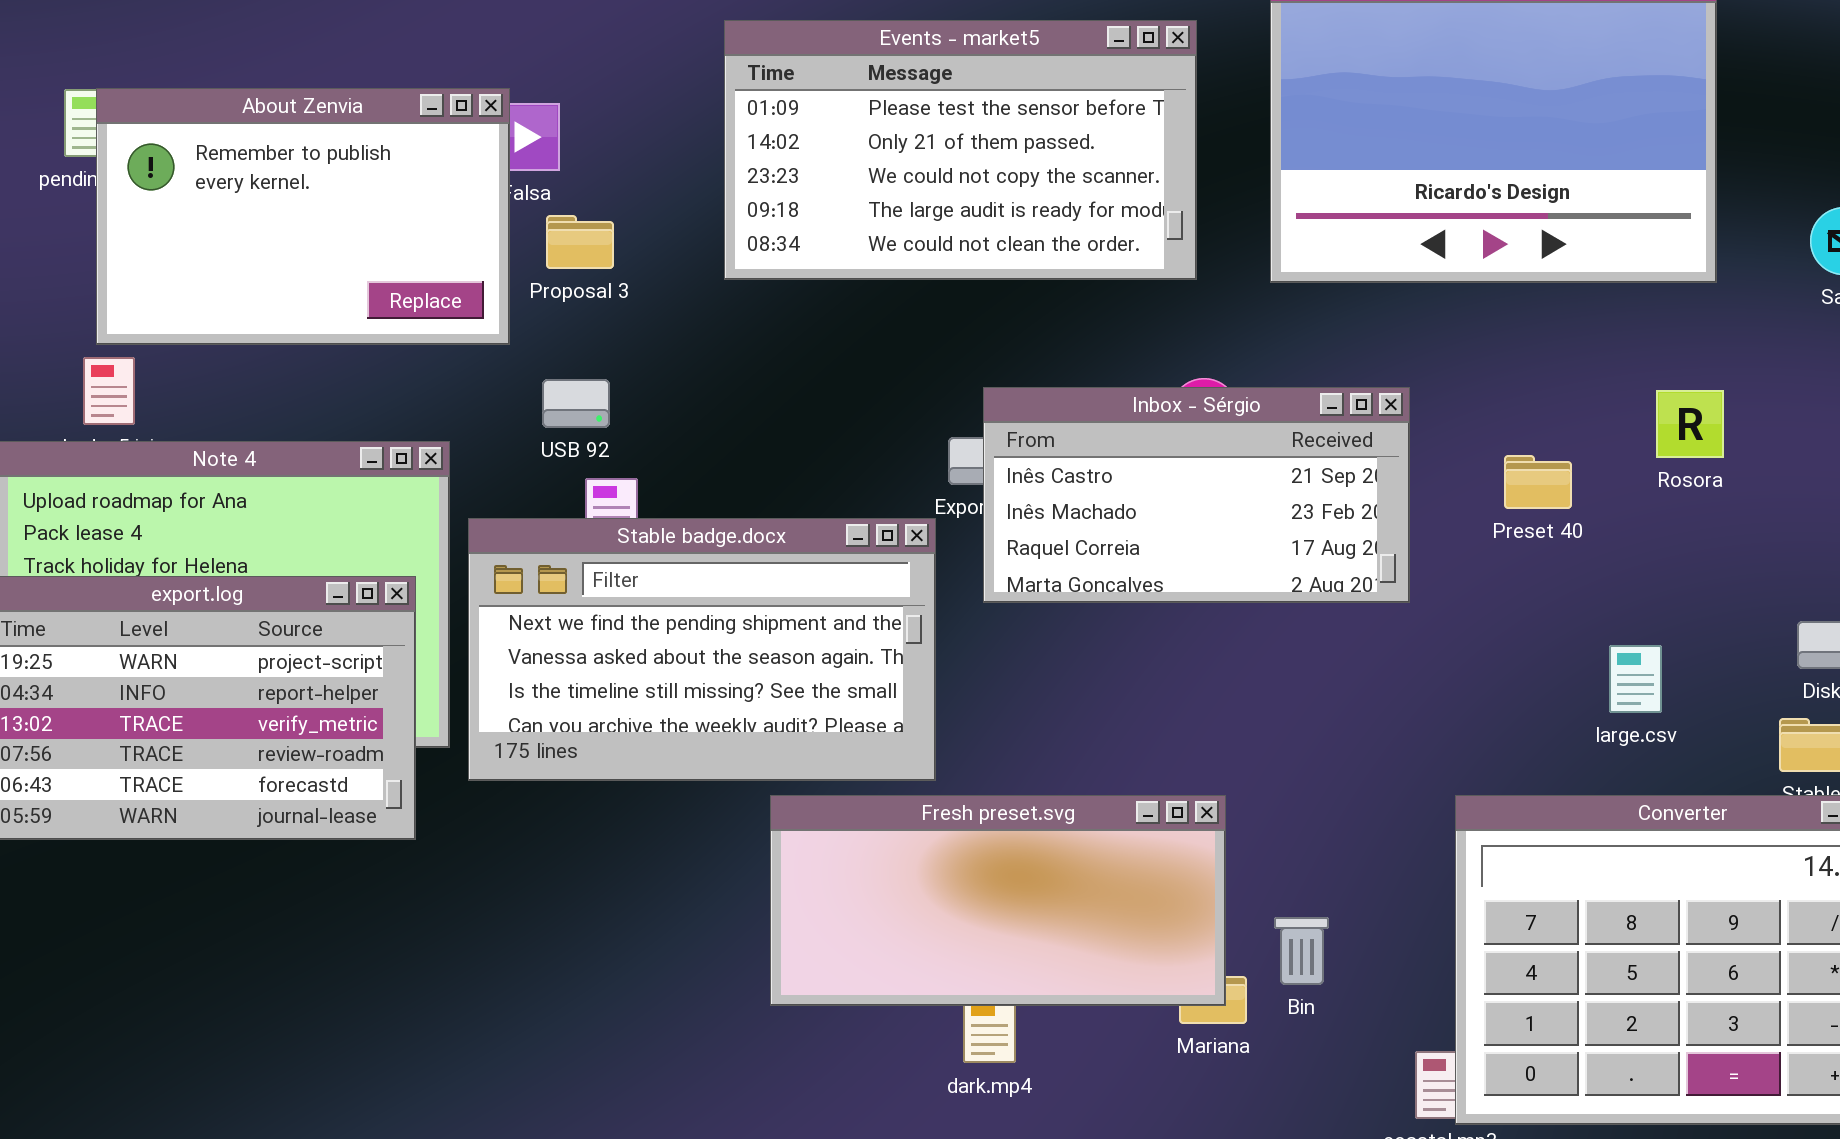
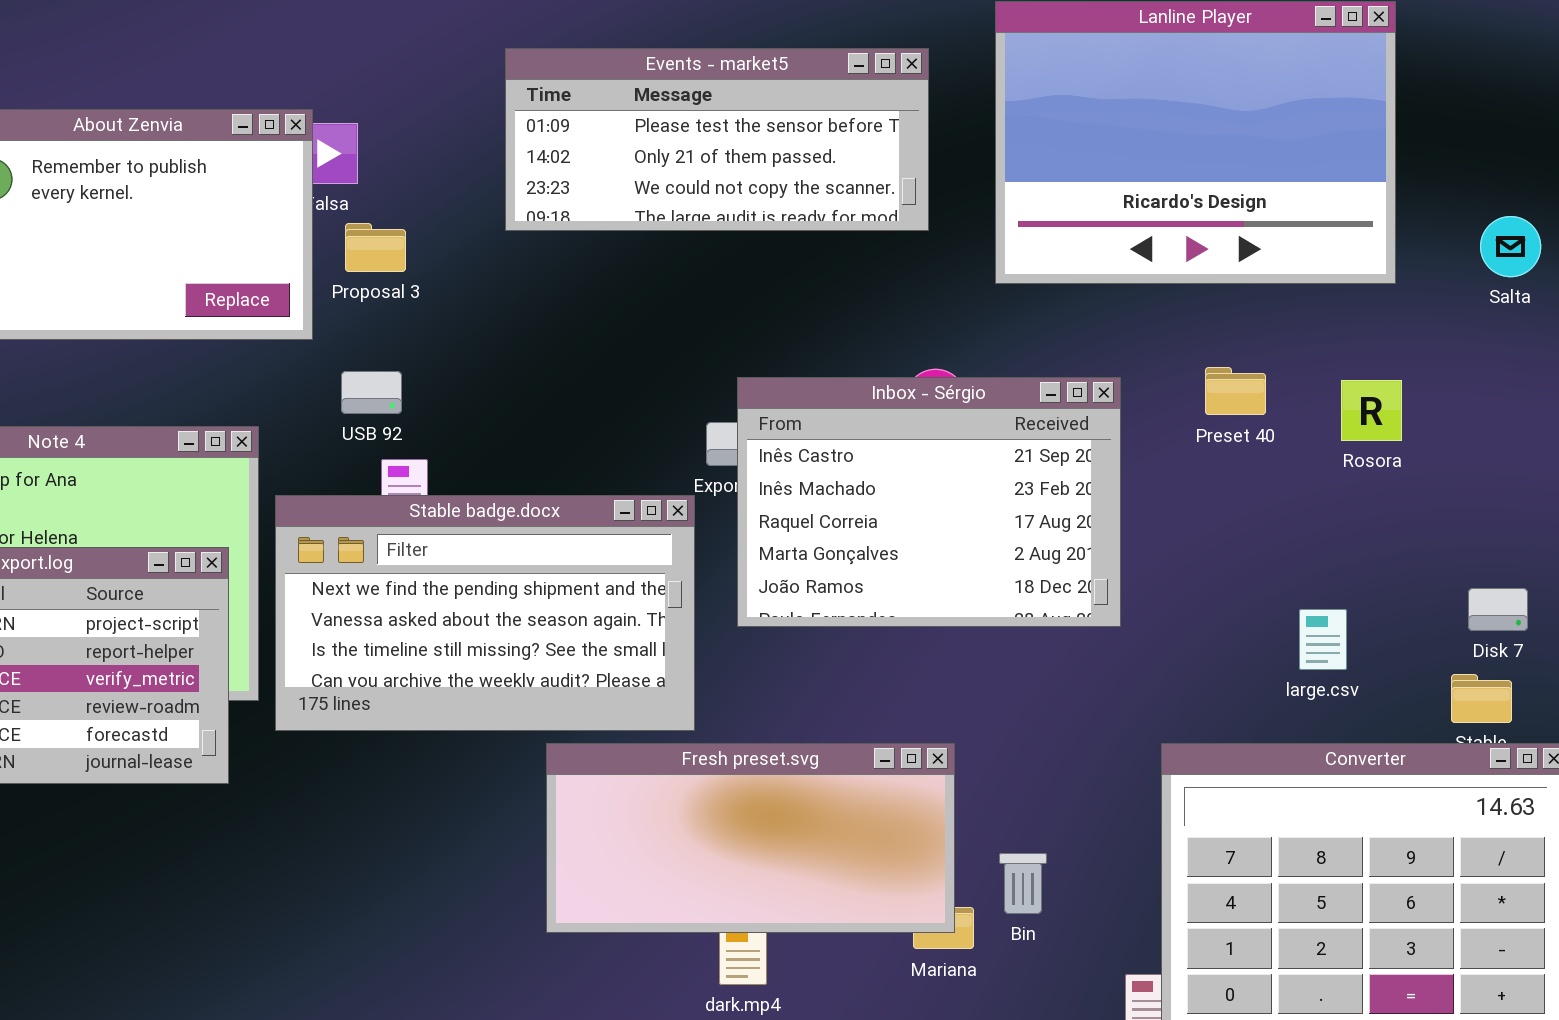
Events - market5: [724,20,1197,280] -> [505,48,929,231], resized
Inbox - Sérgio: [983,387,1410,603] -> [737,377,1121,627], resized
Preset 40: [1504,455,1572,509] -> [1205,367,1266,415], moved

